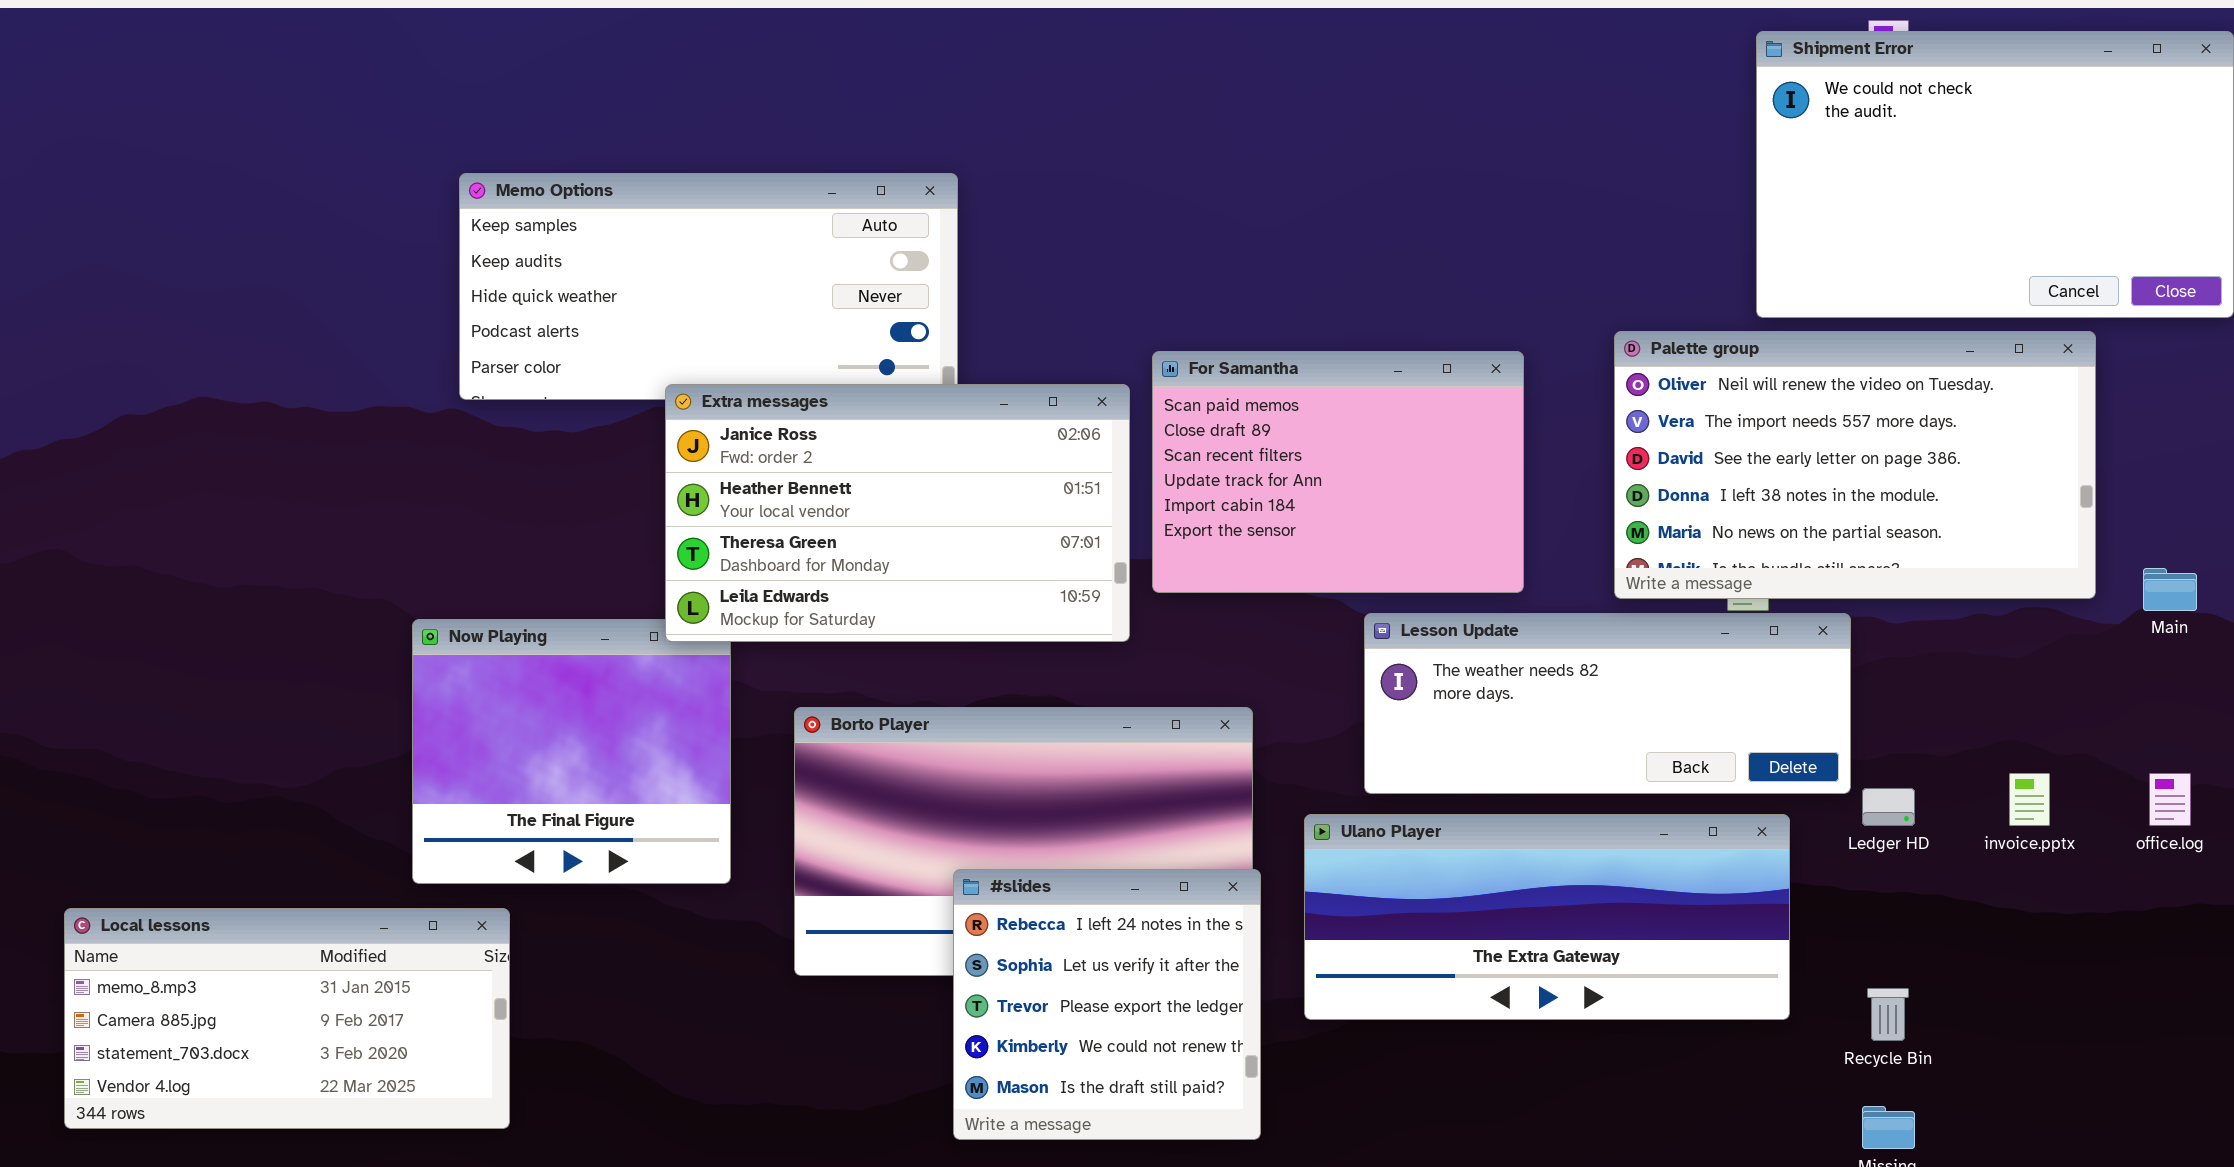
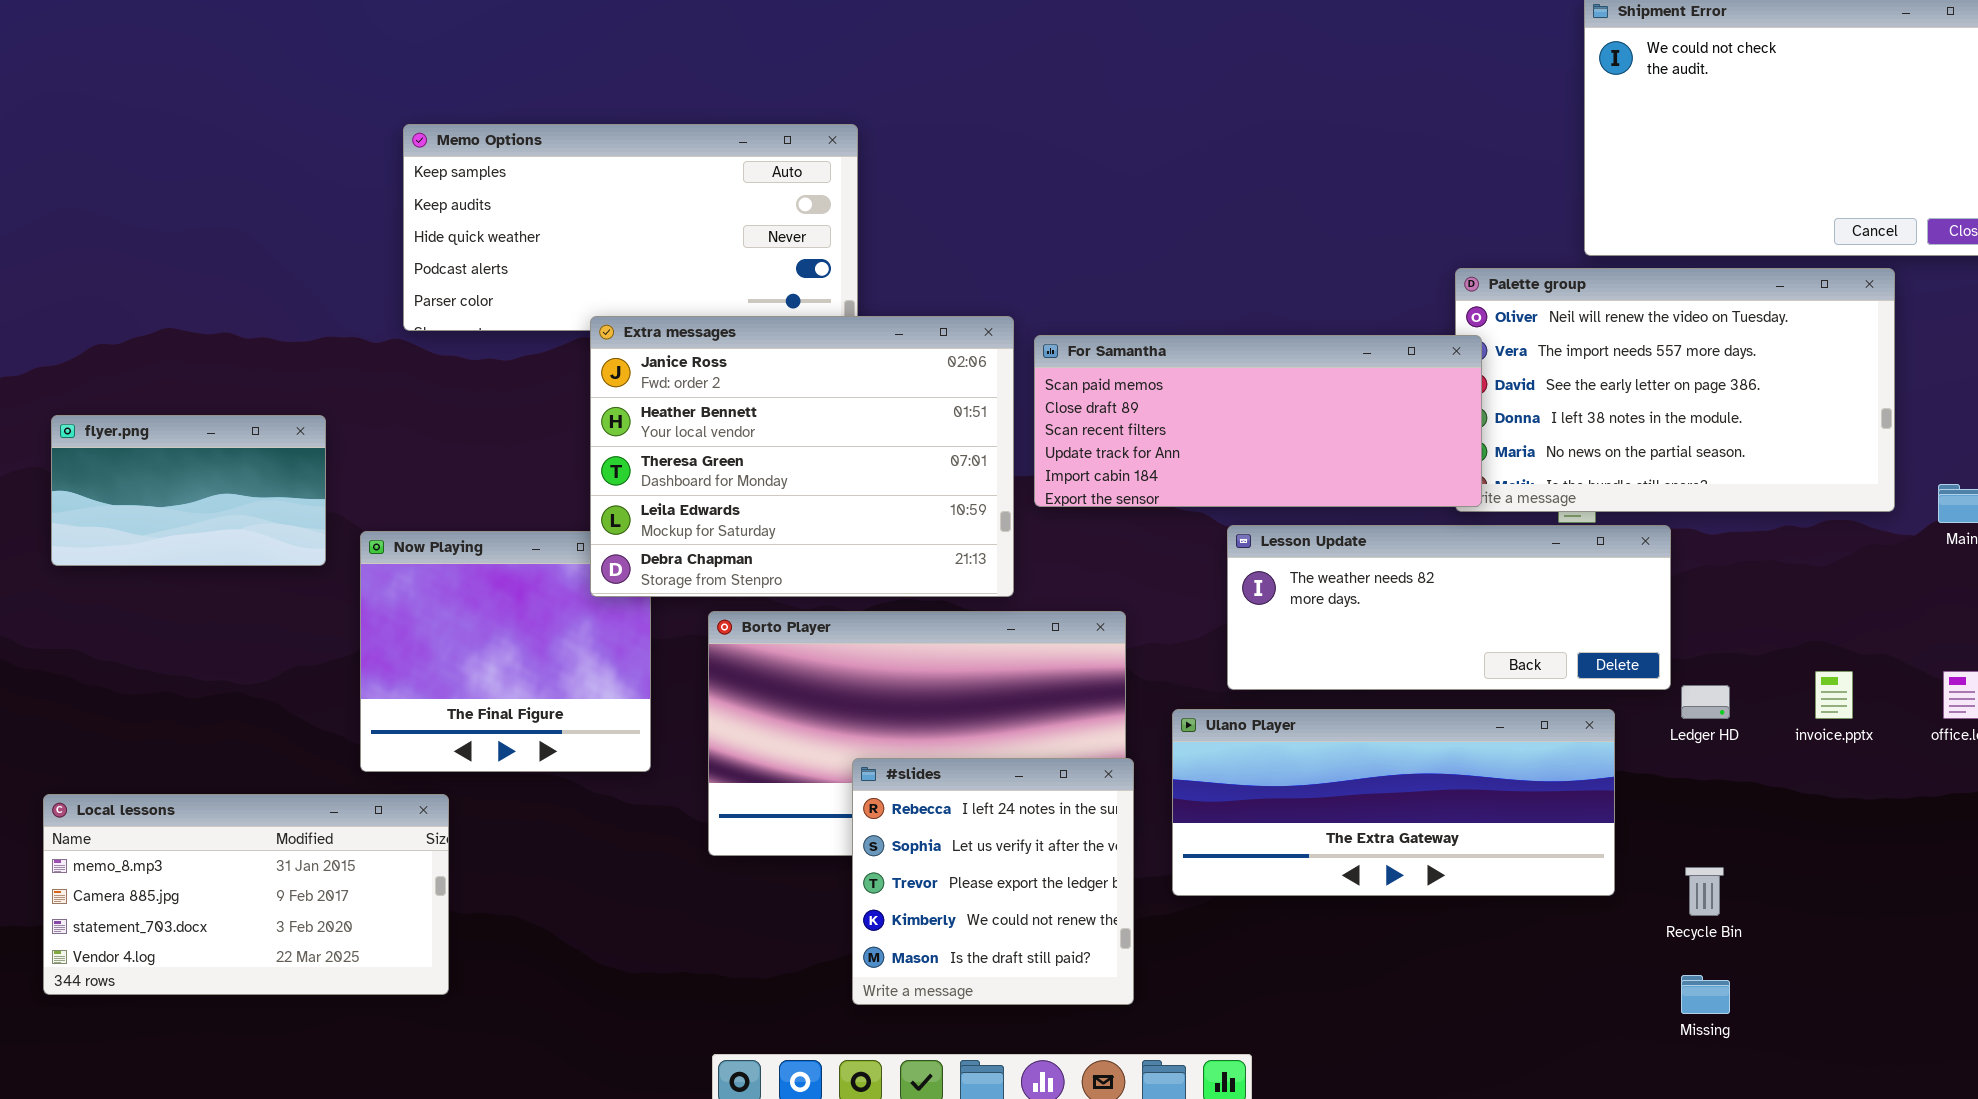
For Samantha: [1152,351,1524,593] -> [1034,335,1482,507], resized
Extra messages: [665,384,1130,642] -> [590,316,1014,597], resized
flyer.png: none -> [51,415,326,566], opened

